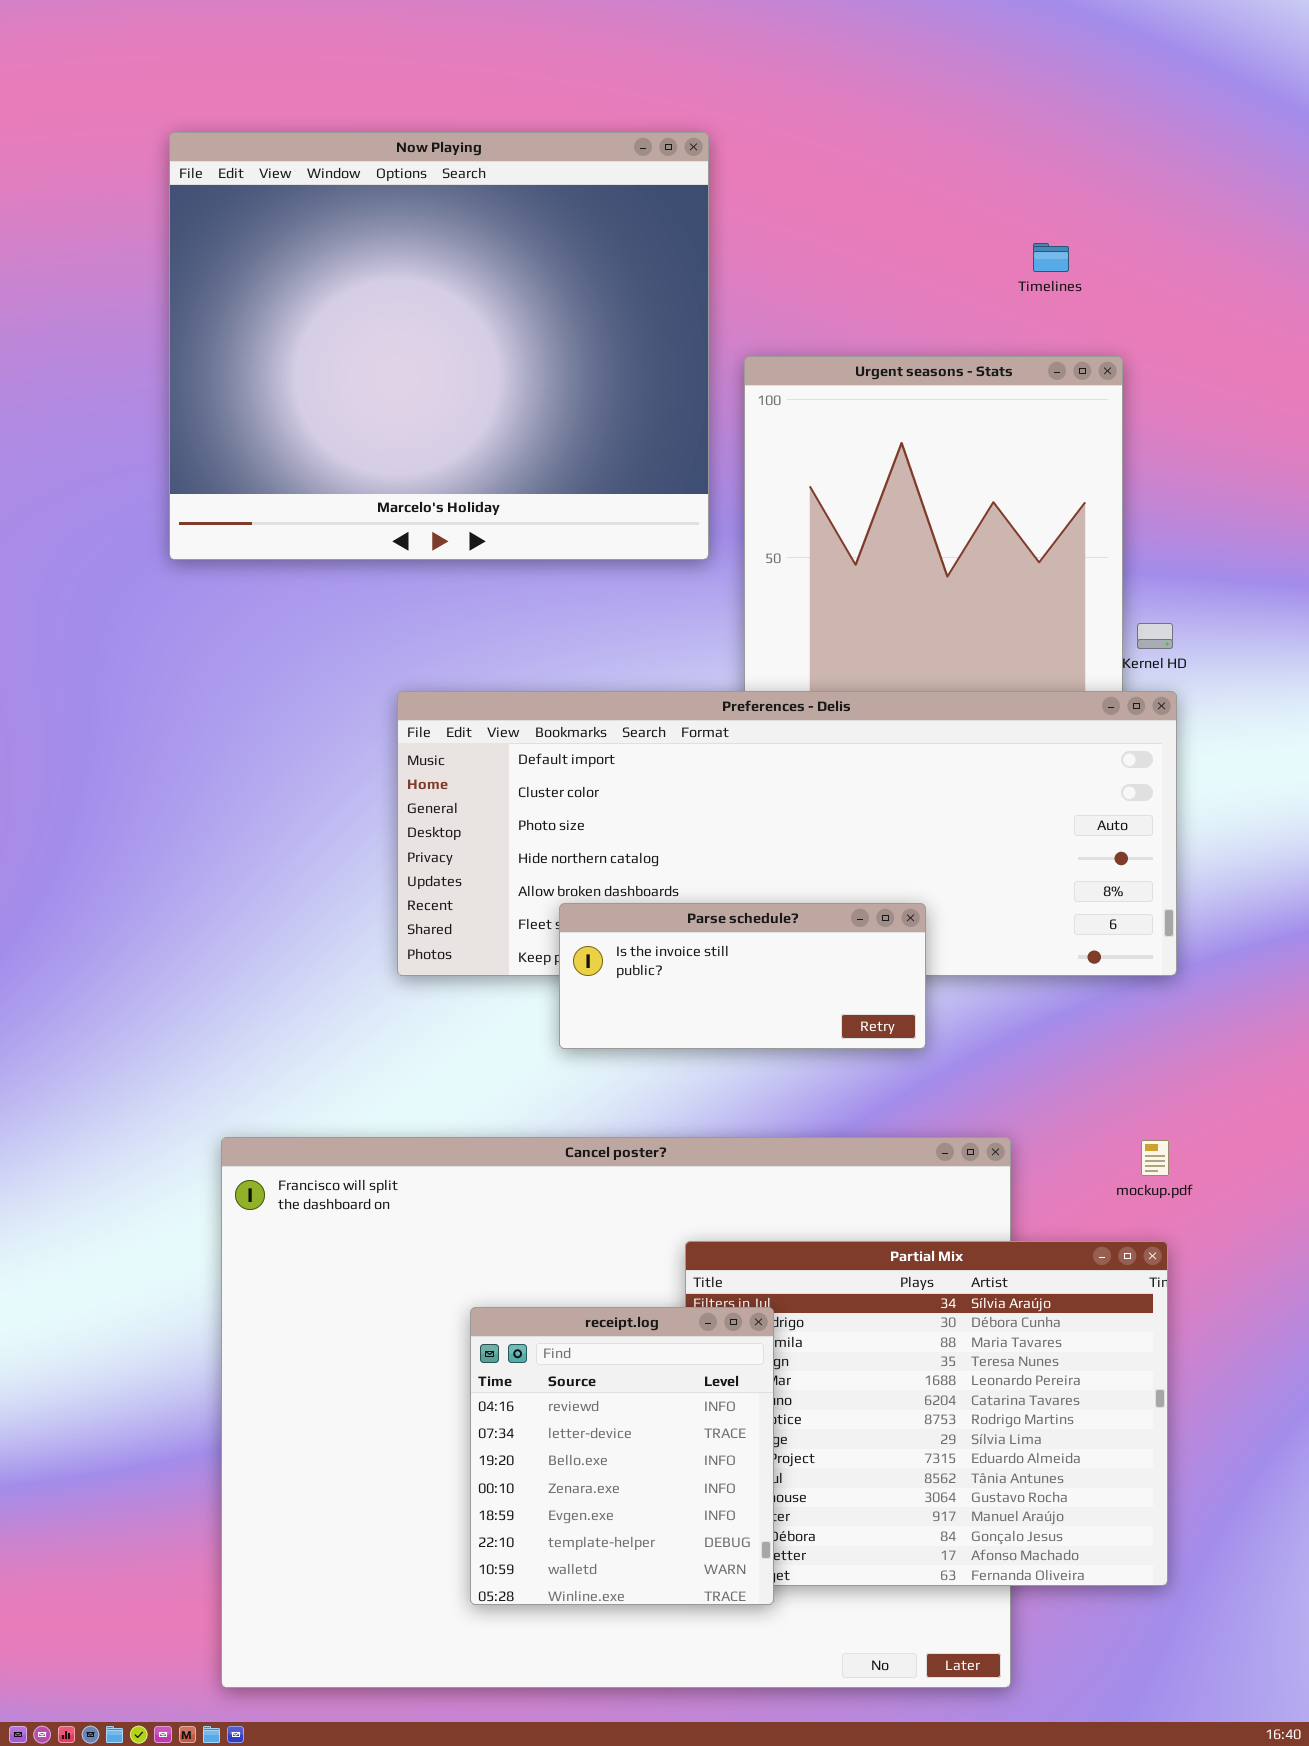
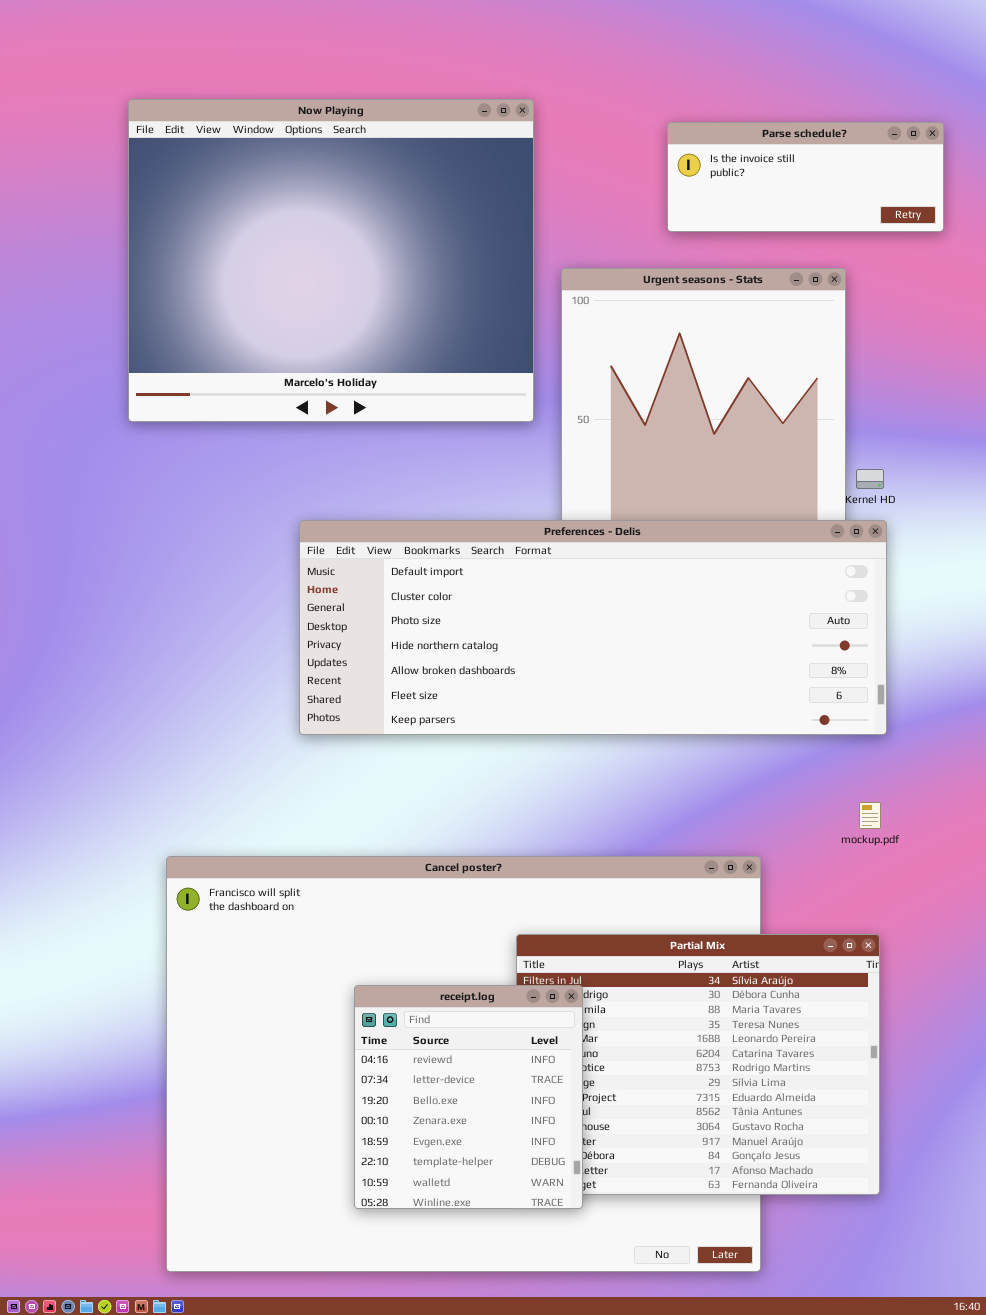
Parse schedule?: [559,903,926,1049] -> [667,122,944,232], moved
mockup.pdf: [1141,1140,1169,1176] -> [859,802,881,829], moved

